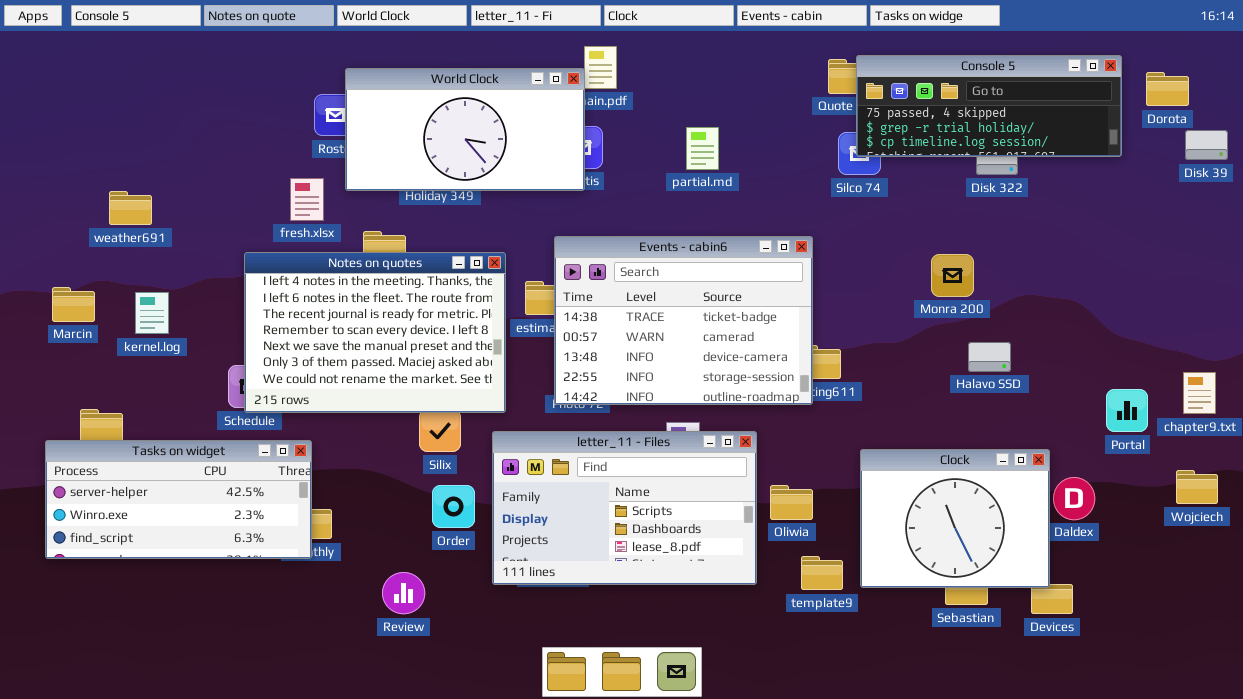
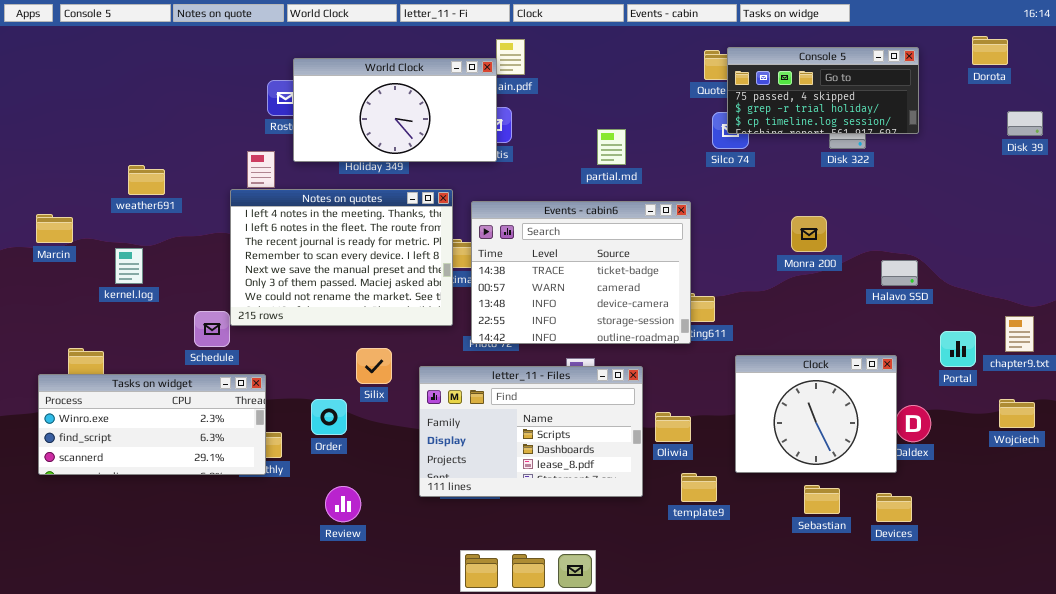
Console 5: [856,55,1122,157] -> [727,47,919,134], resized
Dorota: [1146,72,1189,106] -> [972,36,1008,65], moved
partial.md: [686,127,719,170] -> [597,129,626,165], moved
weather691: [109,191,152,225] -> [128,165,165,195], moved
Notes on quotes: [244,252,506,413] -> [230,189,453,326], moved
Marcin: [52,287,95,322] -> [36,214,73,243], moved
Halavo SSD: [968,342,1011,372] -> [881,260,918,286], moved
Tasks on widget: [45,440,312,559] -> [38,374,266,475], scrolled down 1 row
Clock: [860,449,1050,588] -> [735,355,897,473], moved
Order: [432,485,475,528] -> [311,399,347,435], moved

